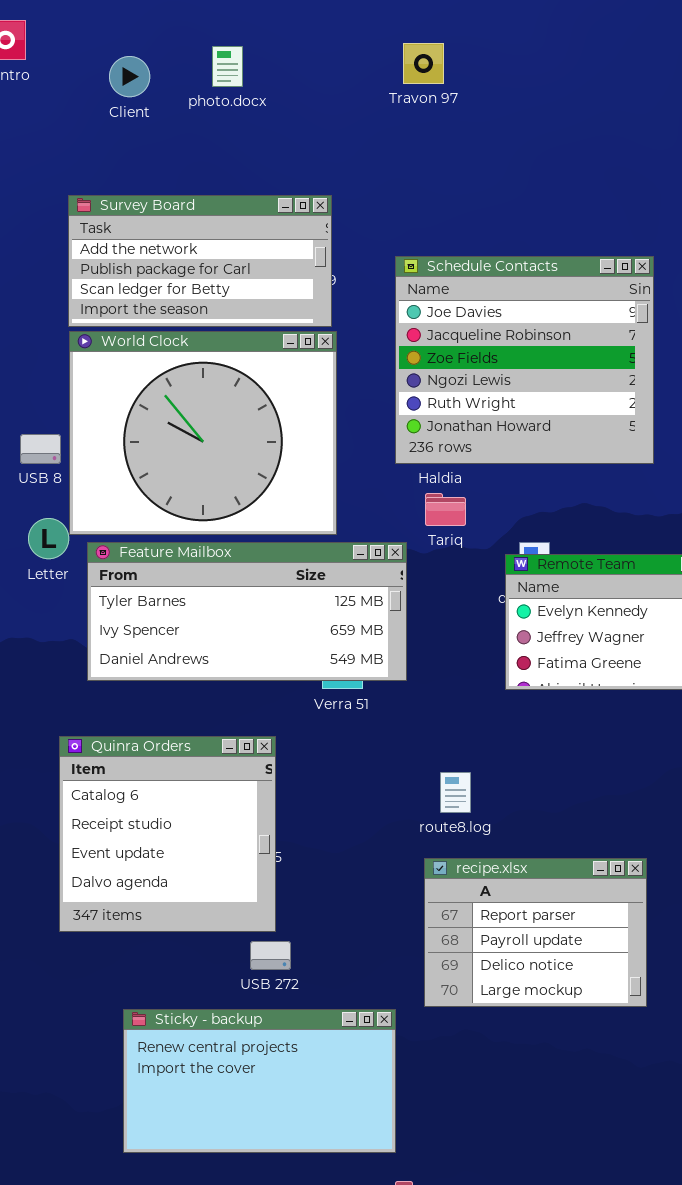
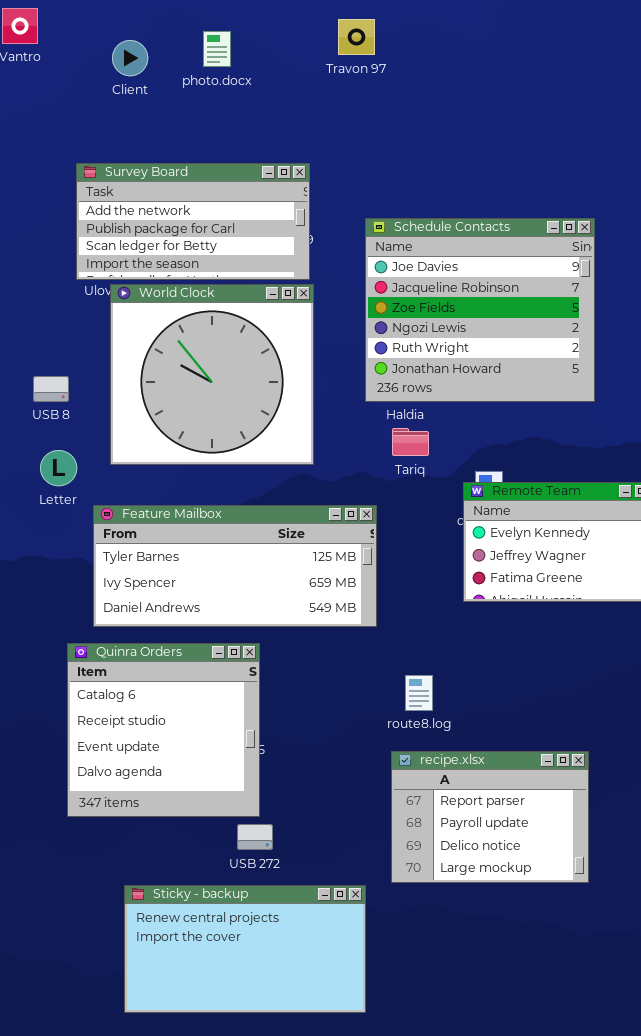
Travon 97: [403,43,444,84] -> [338,19,375,55], moved
World Clock: [69,331,337,535] -> [110,284,314,465], resized
Feature Mailbox: [87,542,407,681] -> [93,505,377,627], moved

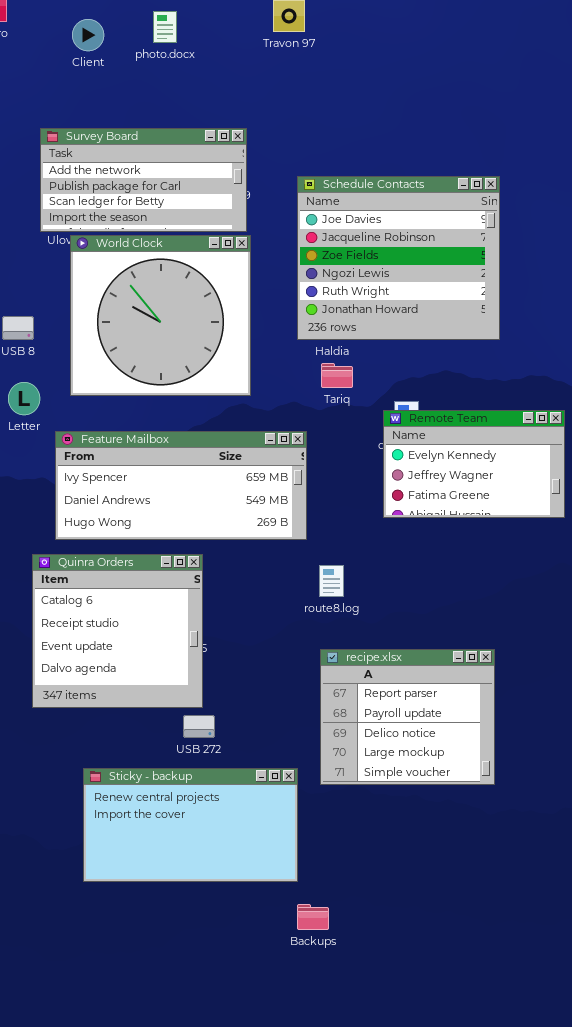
Feature Mailbox: [93,505,377,627] -> [55,431,307,540], scrolled down 1 row
route8.log: [405,675,433,711] -> [319,565,344,597], moved
recipe.xlsx: [391,751,589,883] -> [320,649,495,785], resized

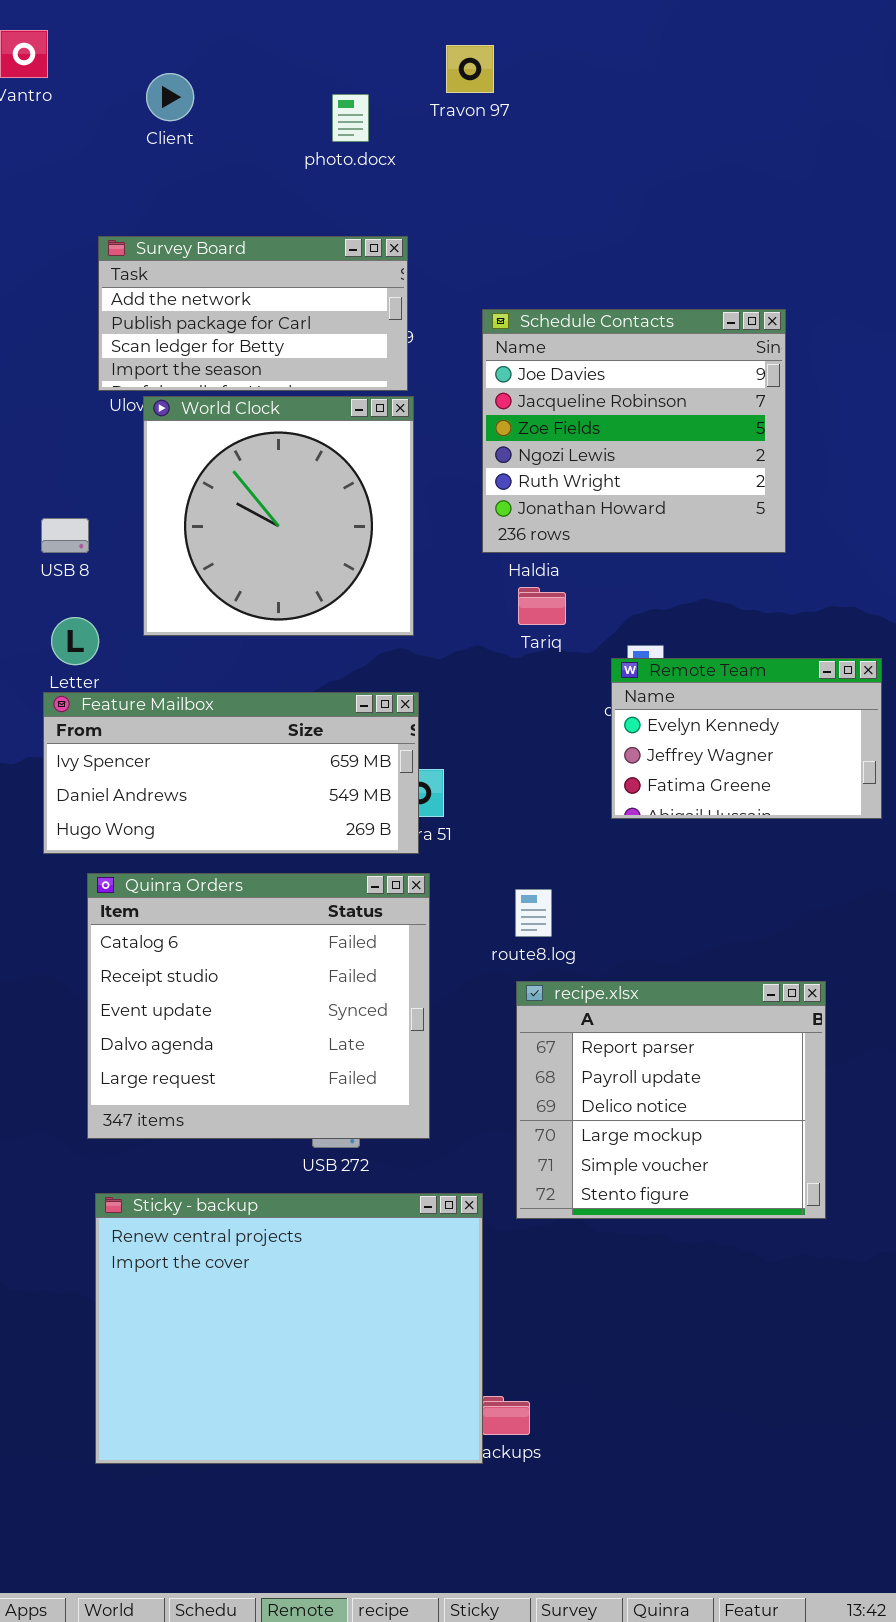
photo.docx: [153,11,177,43] -> [332,94,369,142], moved
Feature Mailbox: [55,431,307,540] -> [43,692,419,854], moved
Quinra Orders: [32,554,203,708] -> [87,873,430,1139], resized
recipe.xlsx: [320,649,495,785] -> [516,981,826,1219], resized
Sticky - backup: [83,768,298,882] -> [95,1193,483,1464], resized

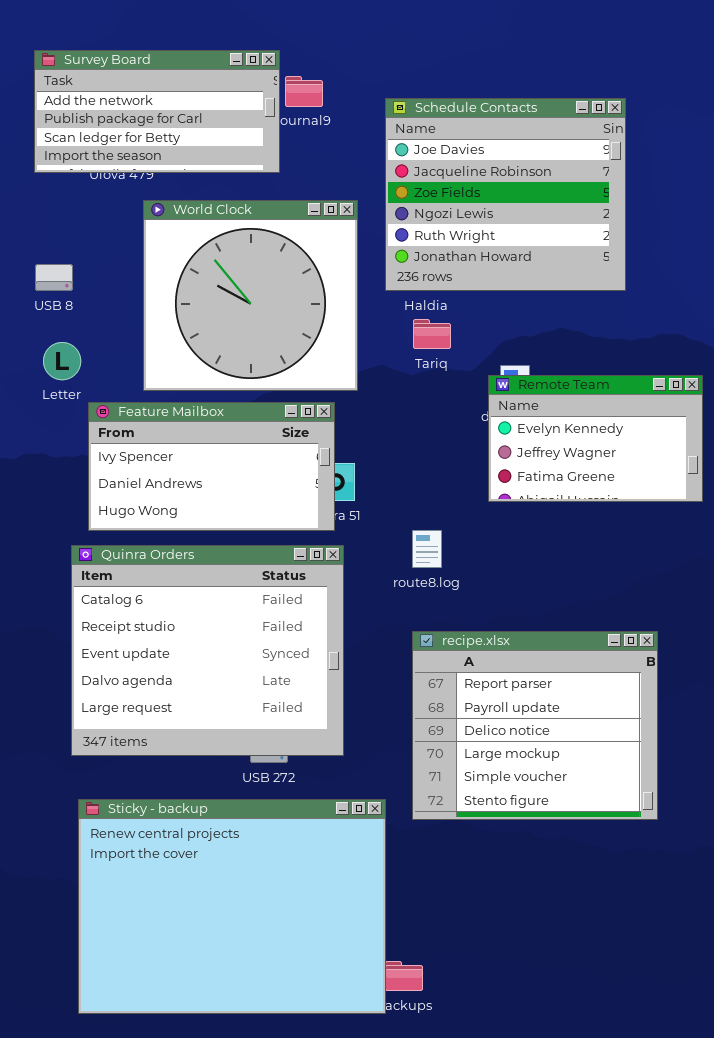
Survey Board: [98,236,408,391] -> [34,50,280,173], moved
World Clock: [143,396,414,636] -> [143,200,358,391], moved
Feature Mailbox: [43,692,419,854] -> [88,402,335,531], resized
route8.log: [515,889,552,937] -> [412,530,442,568], moved

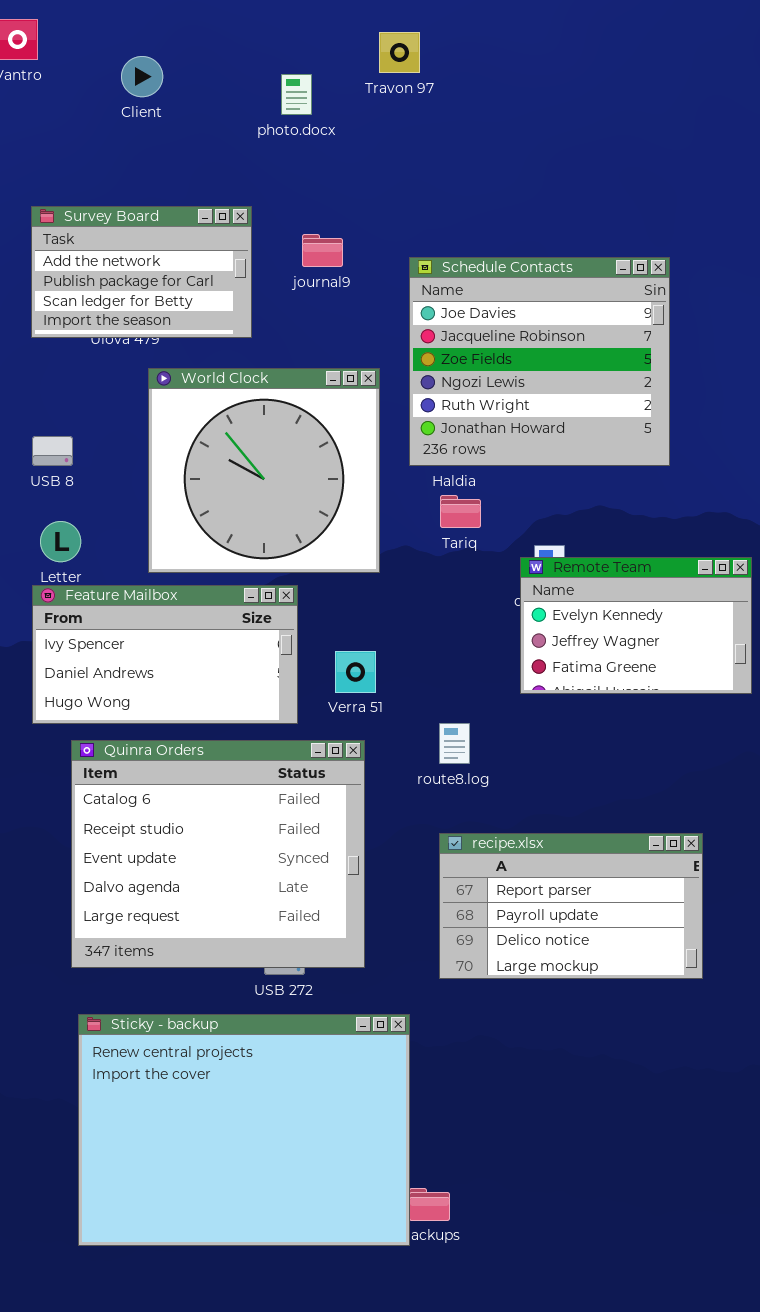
Survey Board: [34,50,280,173] -> [31,206,252,338], resized
Feature Mailbox: [88,402,335,531] -> [32,585,298,724], moved
recipe.xlsx: [412,631,658,820] -> [439,833,703,979], resized

